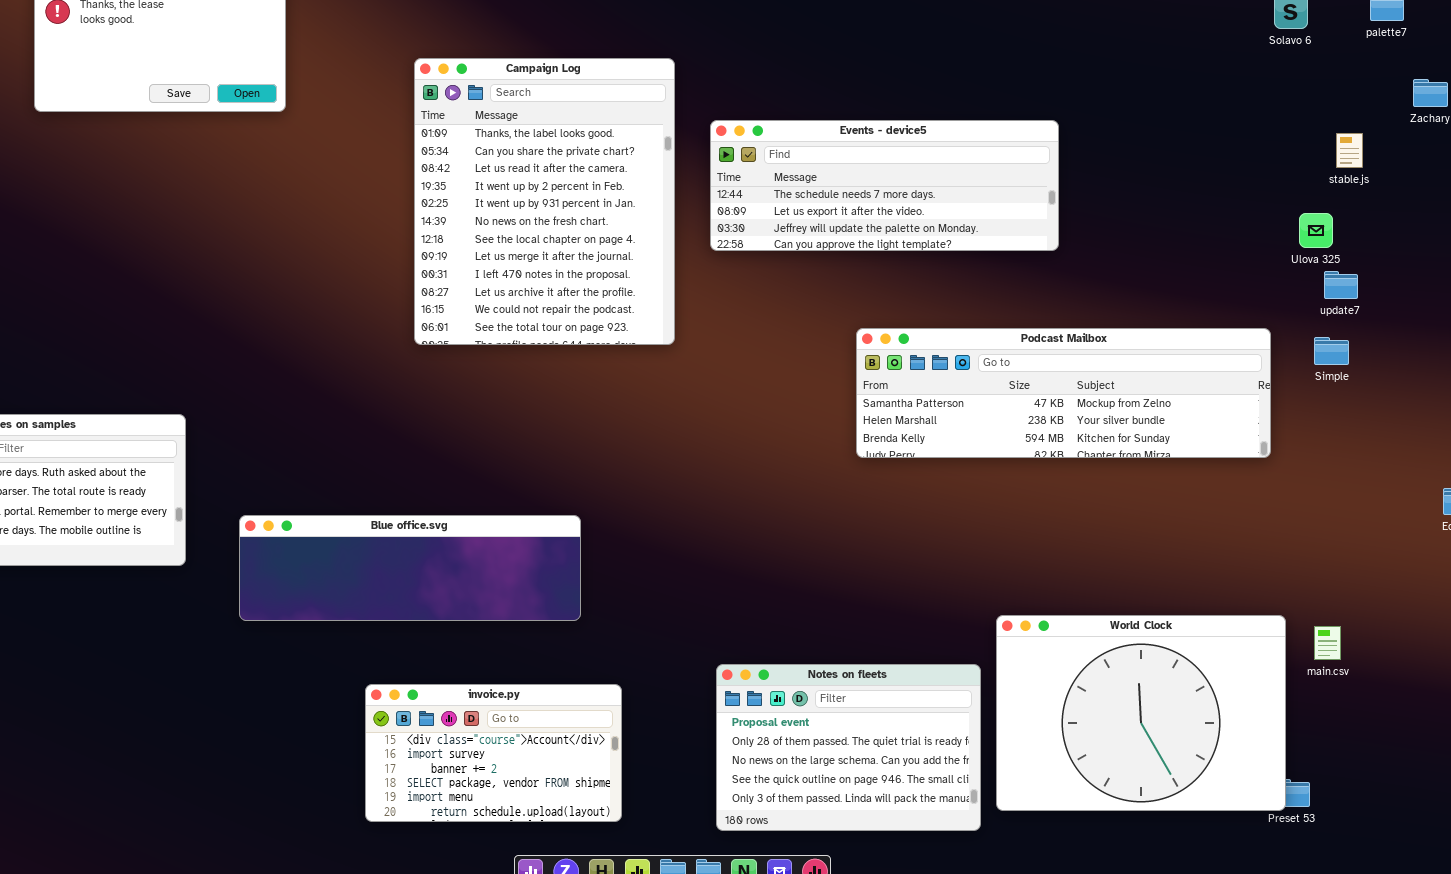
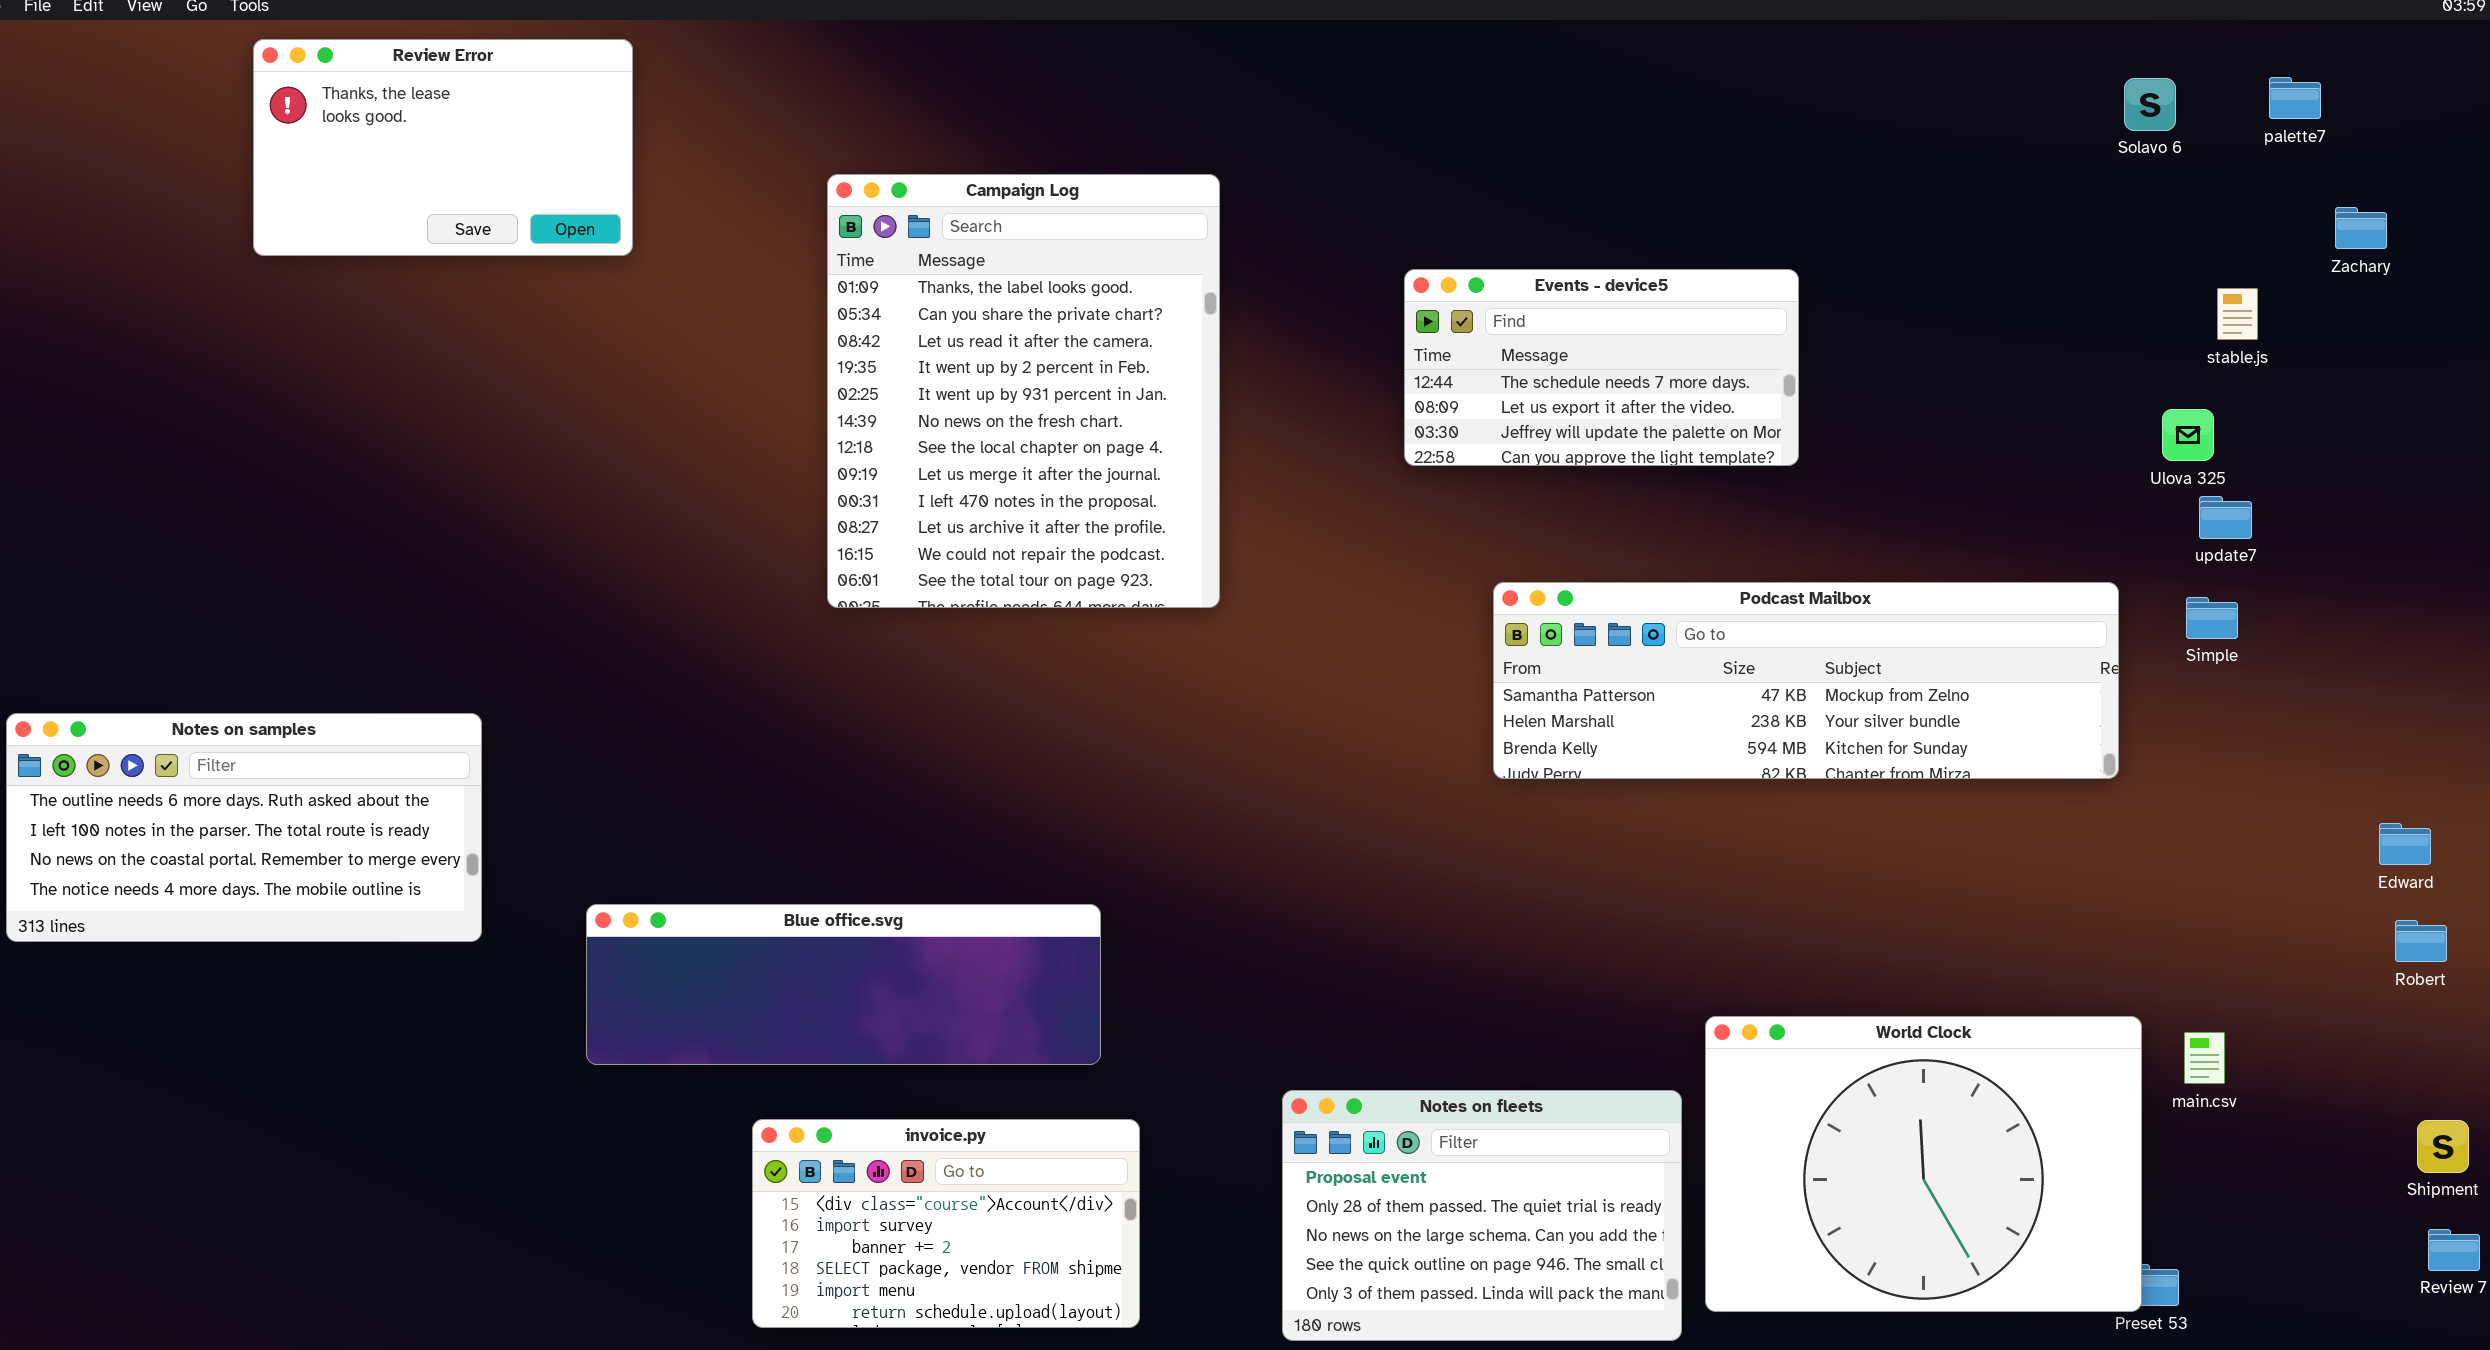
Events - device5: [710,120,1059,251] -> [1404,269,1799,466], resized
Blue office.svg: [239,515,581,621] -> [586,904,1101,1065], moved

